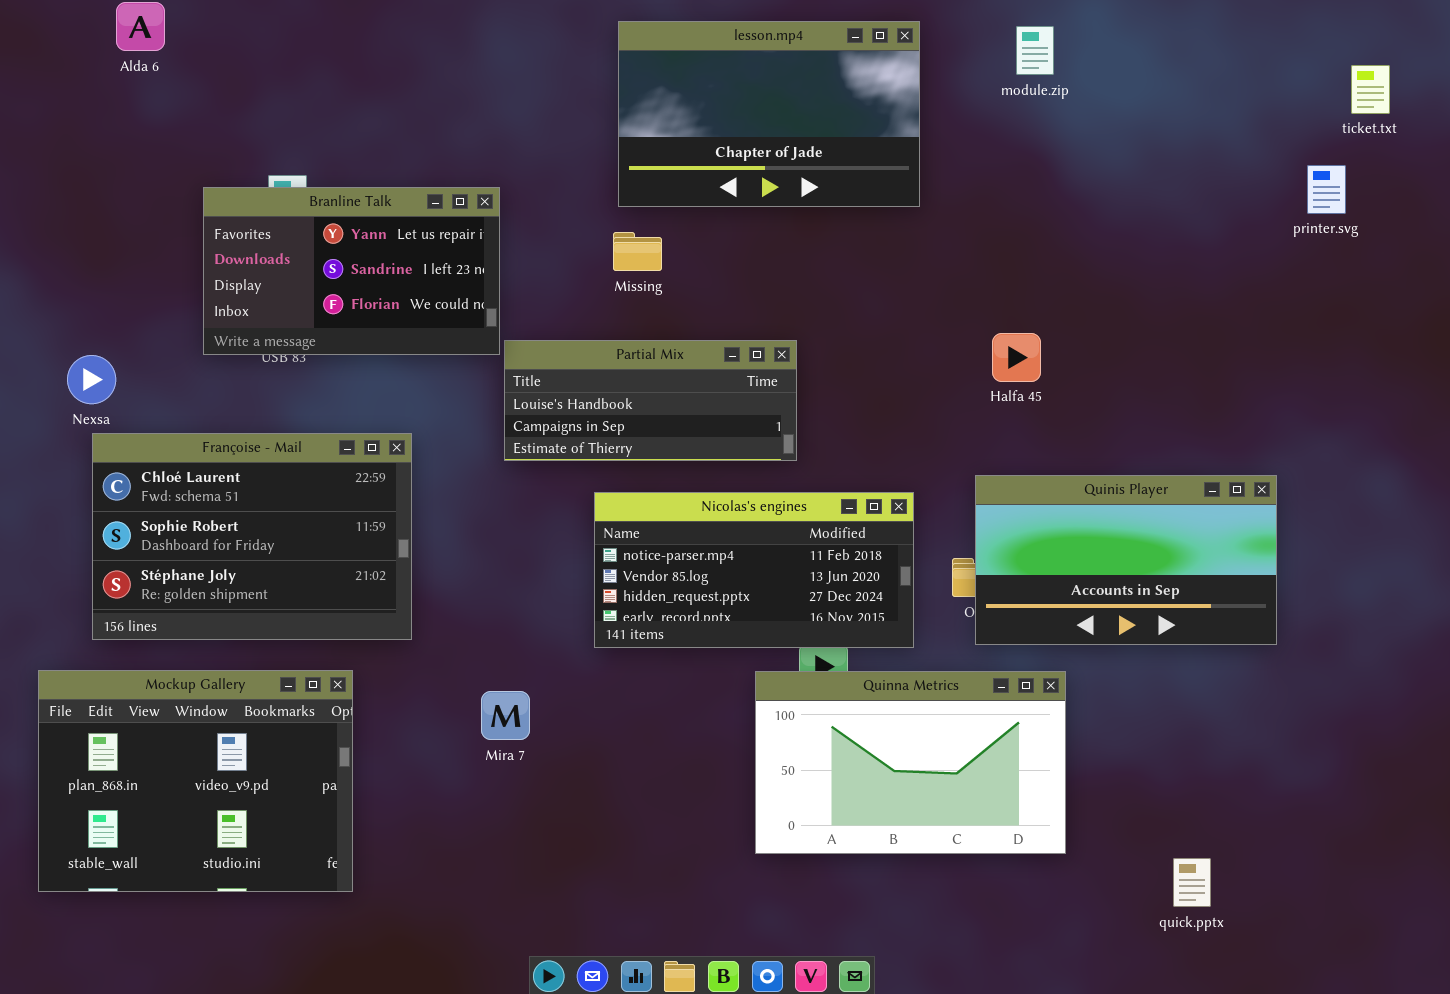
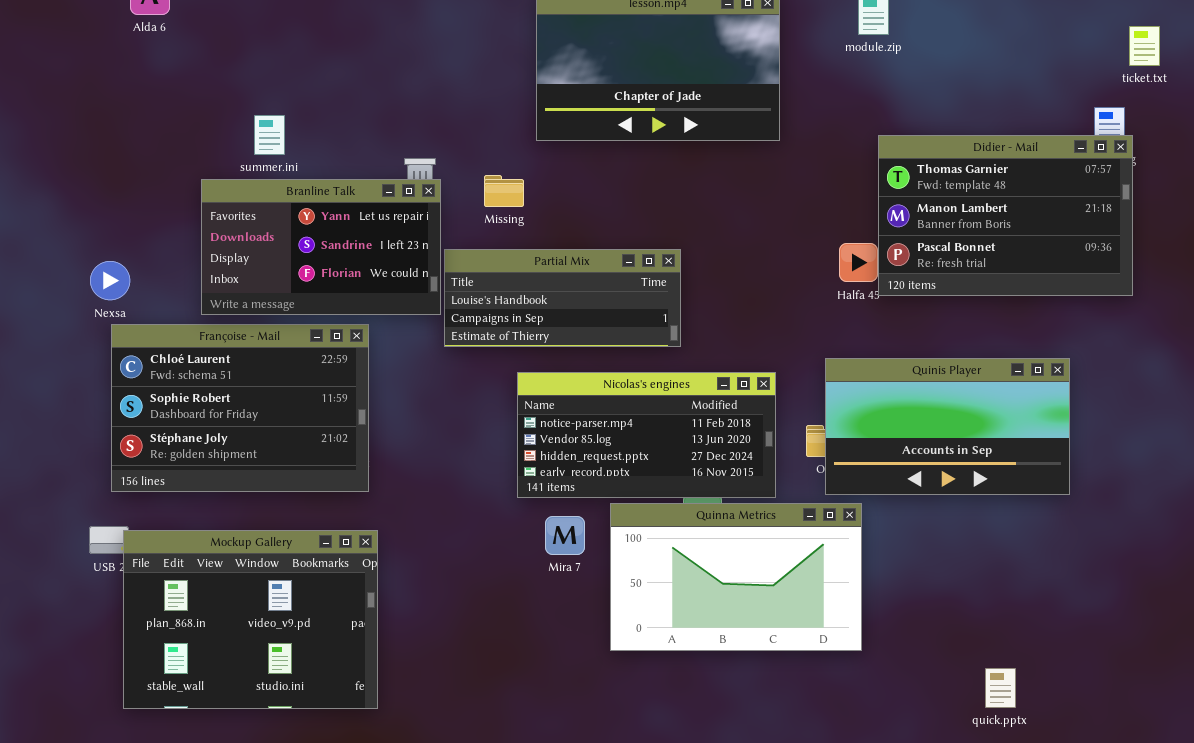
Branline Talk: [203,187,500,355] -> [201,179,441,315], moved
Didier - Mail: none -> [878,135,1133,296], opened
Missing: [613,232,662,271] -> [484,175,524,207], moved
Mockup Gallery: [38,670,353,892] -> [123,530,378,709], moved
Quinna Metrics: [755,671,1066,854] -> [610,503,862,651], moved
Mira 7: [481,691,530,740] -> [545,516,585,555], moved

